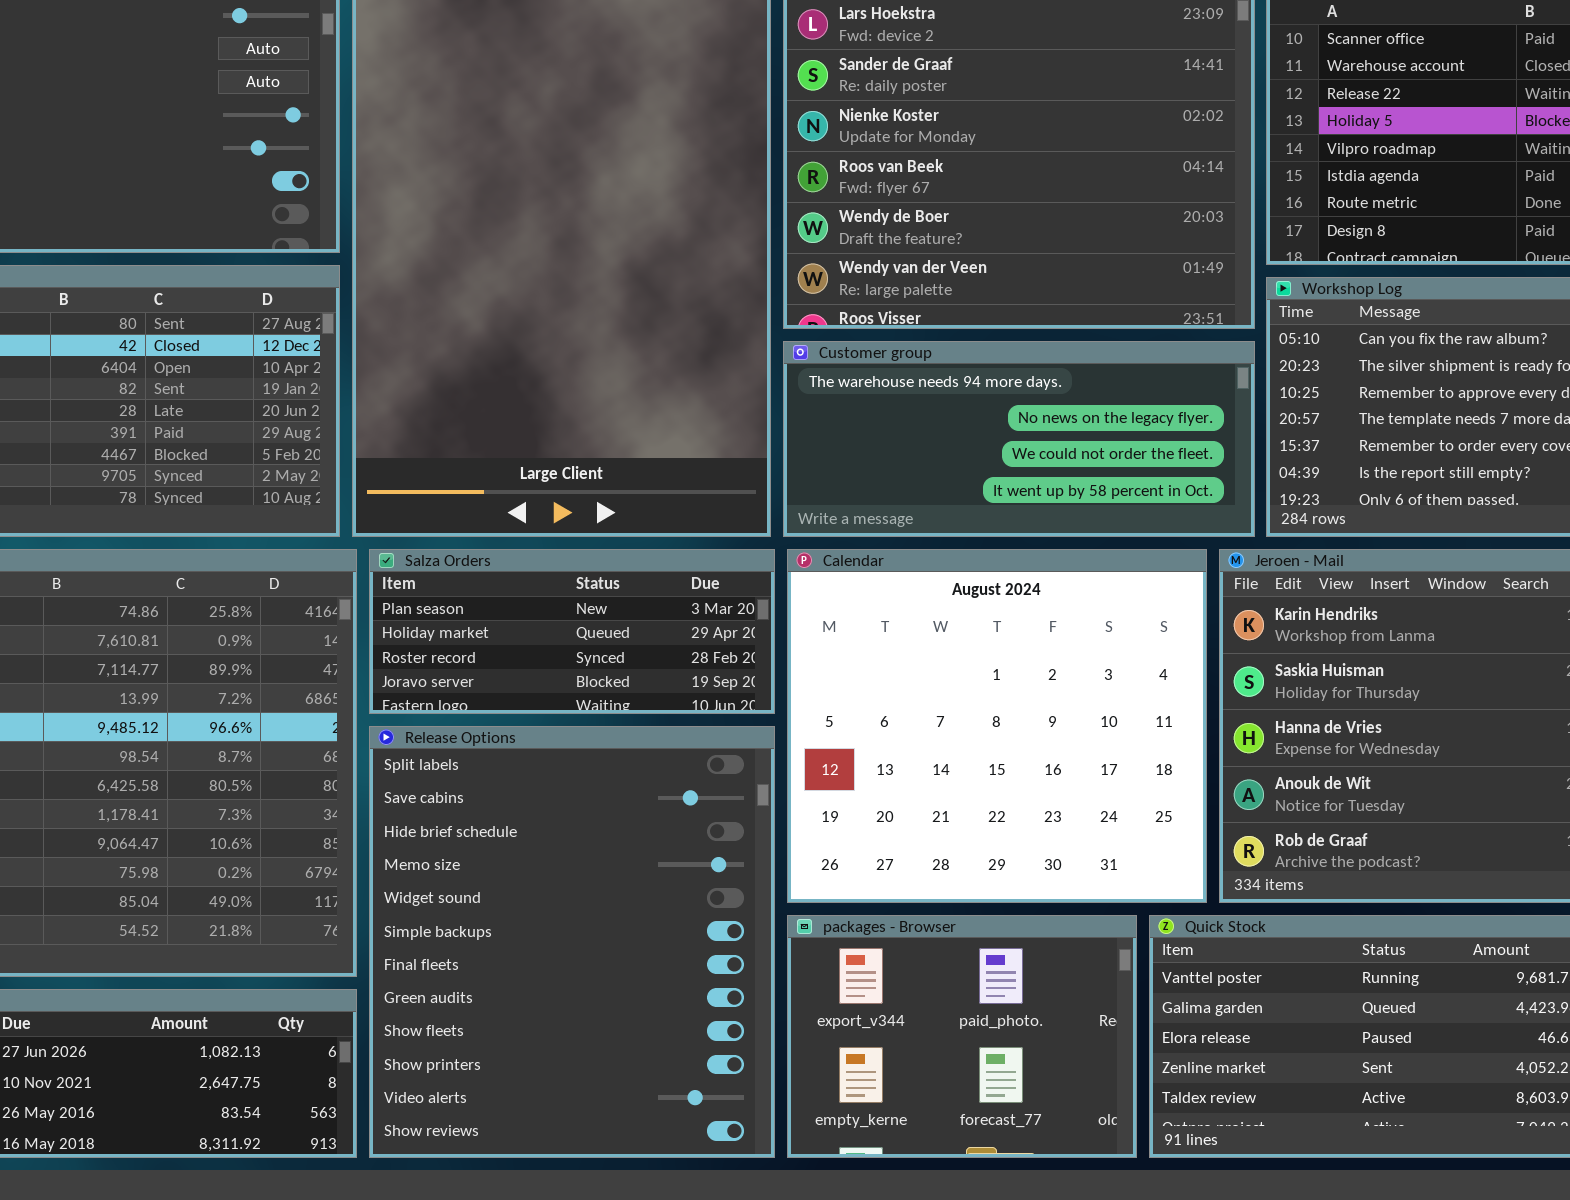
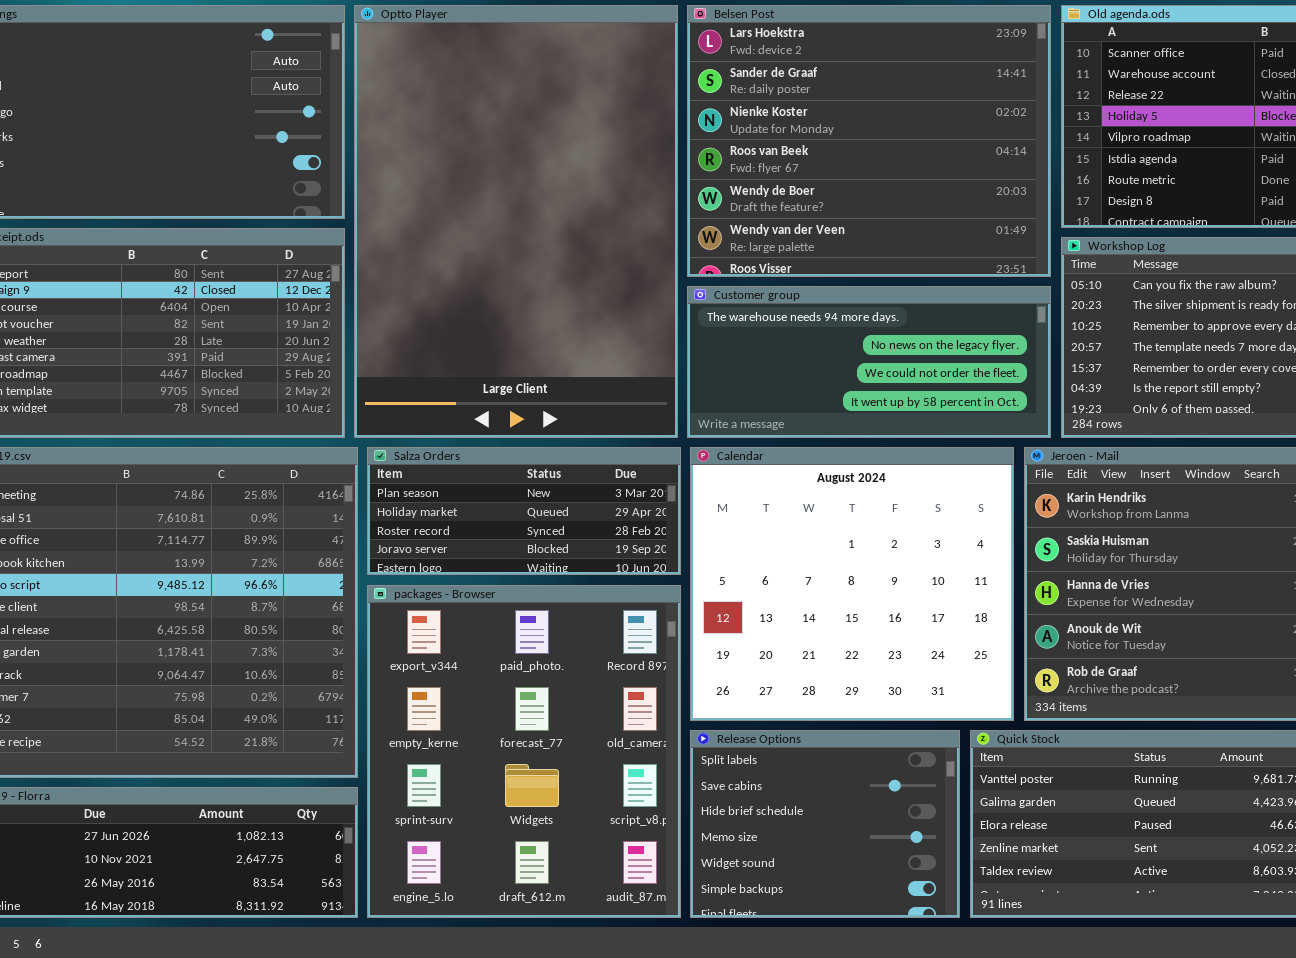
Release Options: [369,726,775,1158] -> [690,730,960,918], moved, resized
packages - Browser: [787,915,1137,1158] -> [367,585,681,918], moved, resized

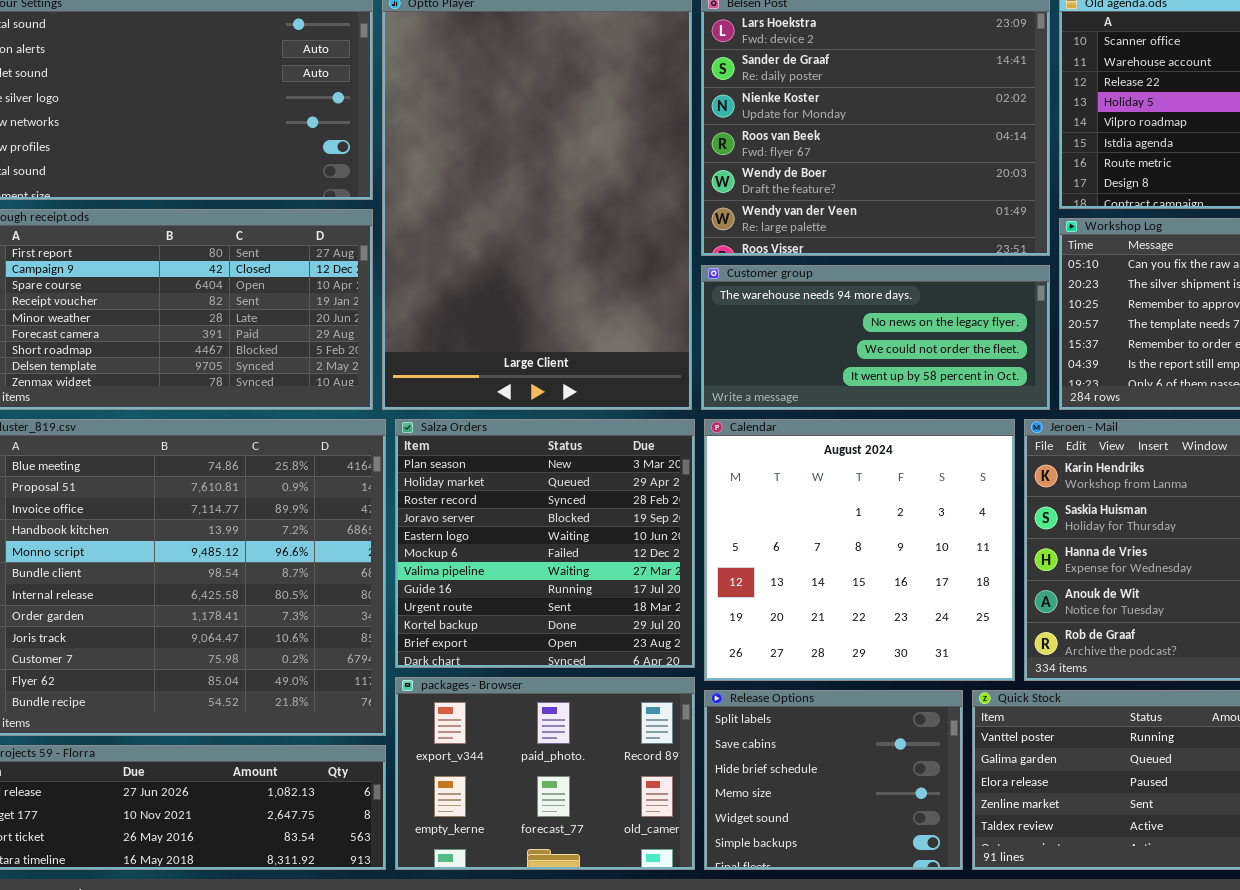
Salza Orders: [367,447,681,575] -> [395,419,695,668], resized
packages - Browser: [367,585,681,918] -> [395,677,695,870], resized

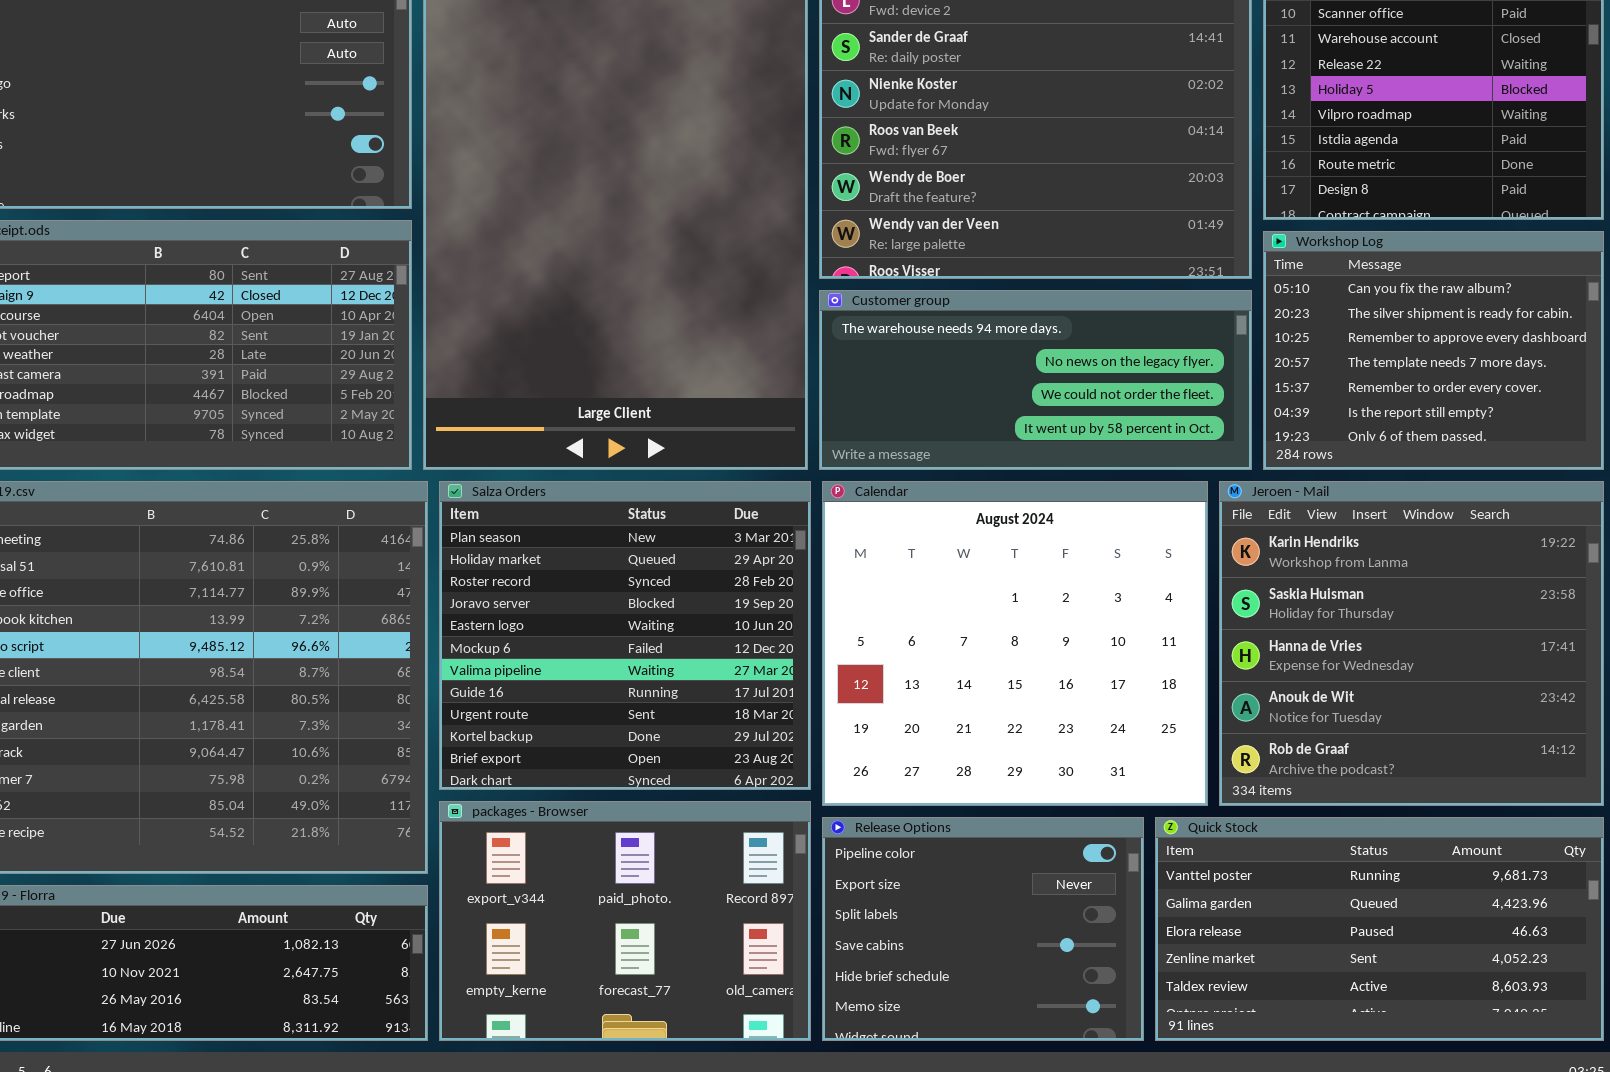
Release Options: [704,690,963,870] -> [822,817,1144,1041], scrolled up 2 rows

